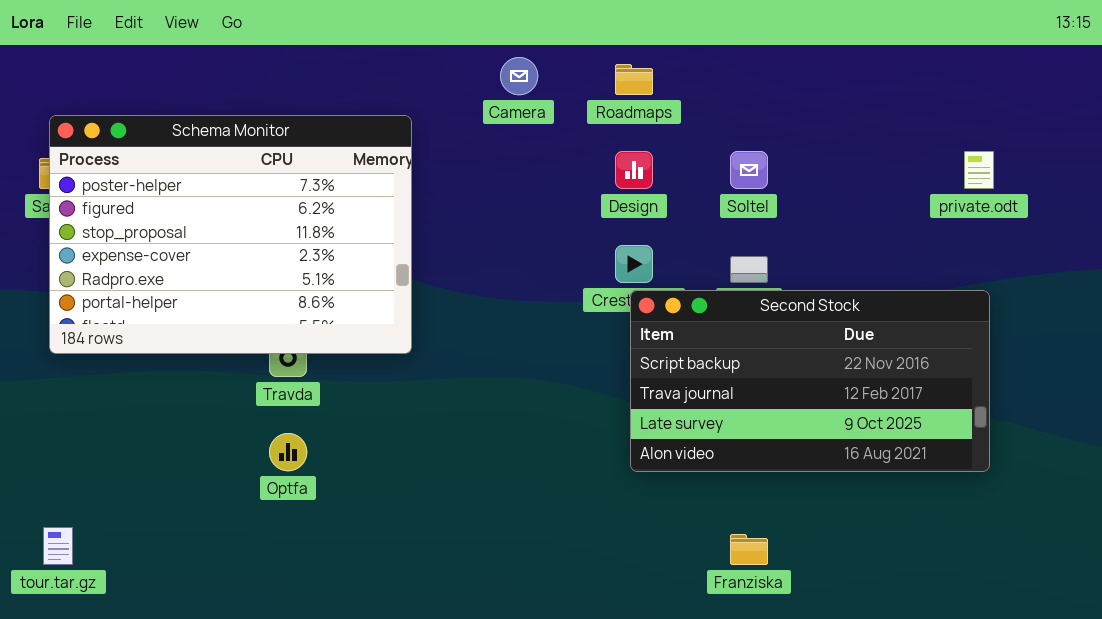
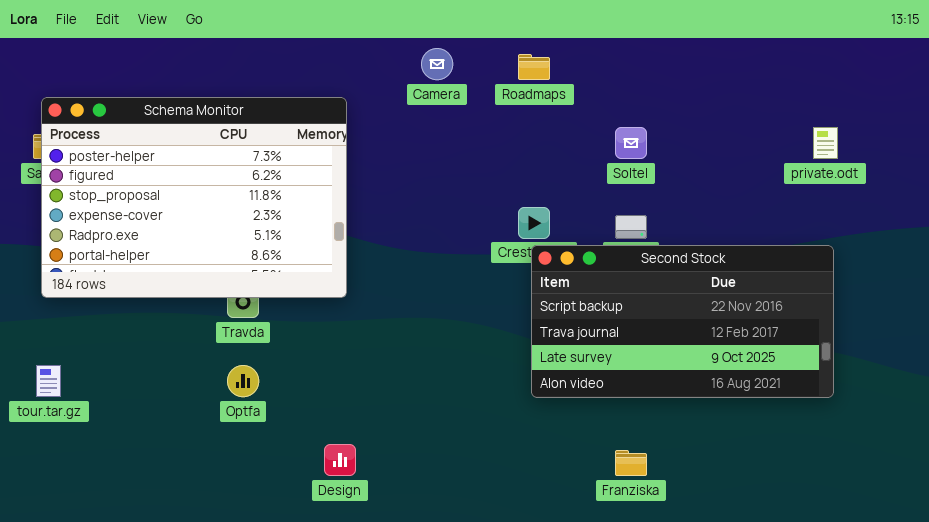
Design: [615,151,653,189] -> [324,444,356,476], moved
tour.tar.gz: [43,527,73,565] -> [36,365,61,397], moved

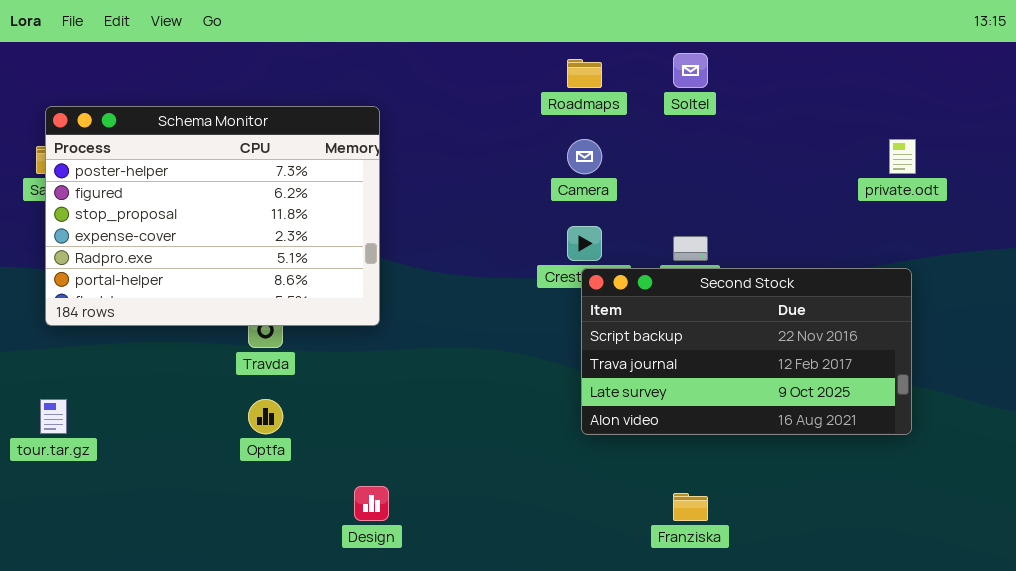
Camera: [421,48,453,80] -> [567,139,602,174], moved
Soltel: [615,127,647,159] -> [673,53,708,88], moved

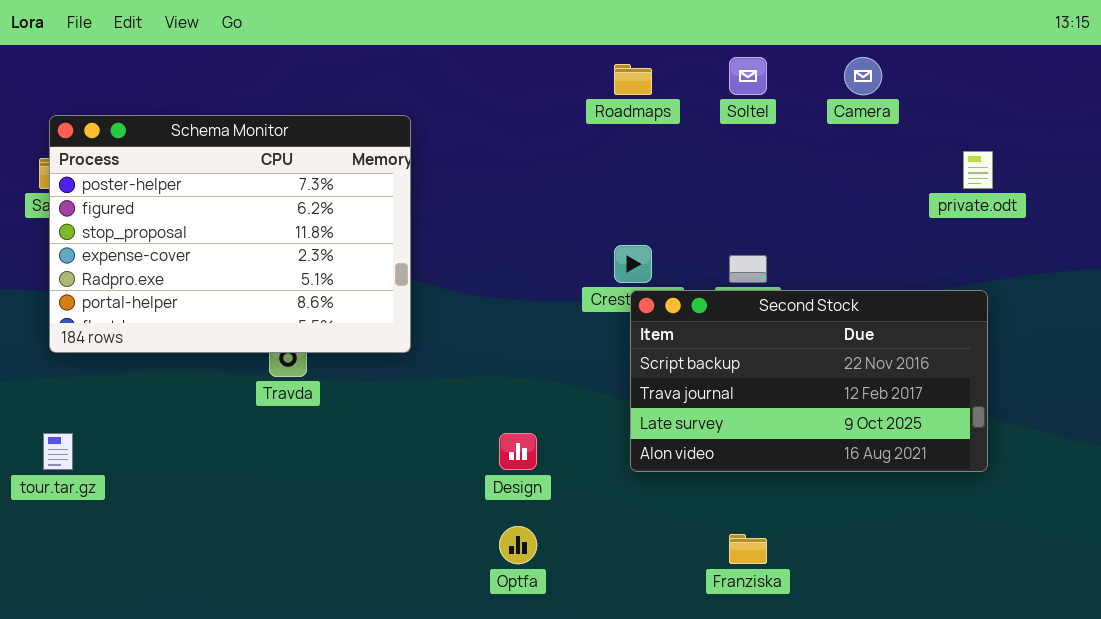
Camera: [567,139,602,174] -> [844,57,882,95], moved
Optfa: [248,399,283,434] -> [499,526,537,564], moved
Design: [354,486,389,521] -> [499,433,537,470], moved

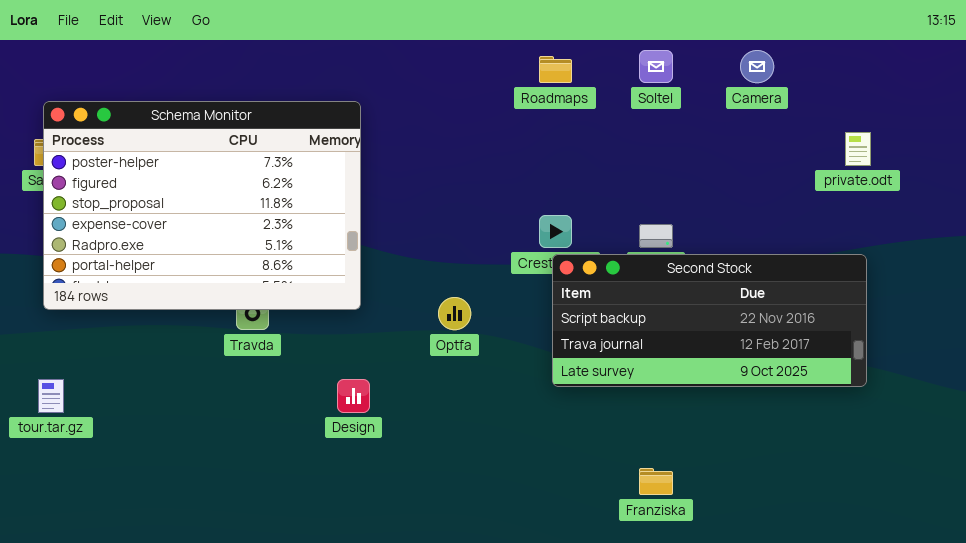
Second Stock: [630,290,988,472] -> [552,254,867,387], resized
Design: [499,433,537,470] -> [337,379,370,413], moved
Optfa: [499,526,537,564] -> [438,297,471,330], moved

